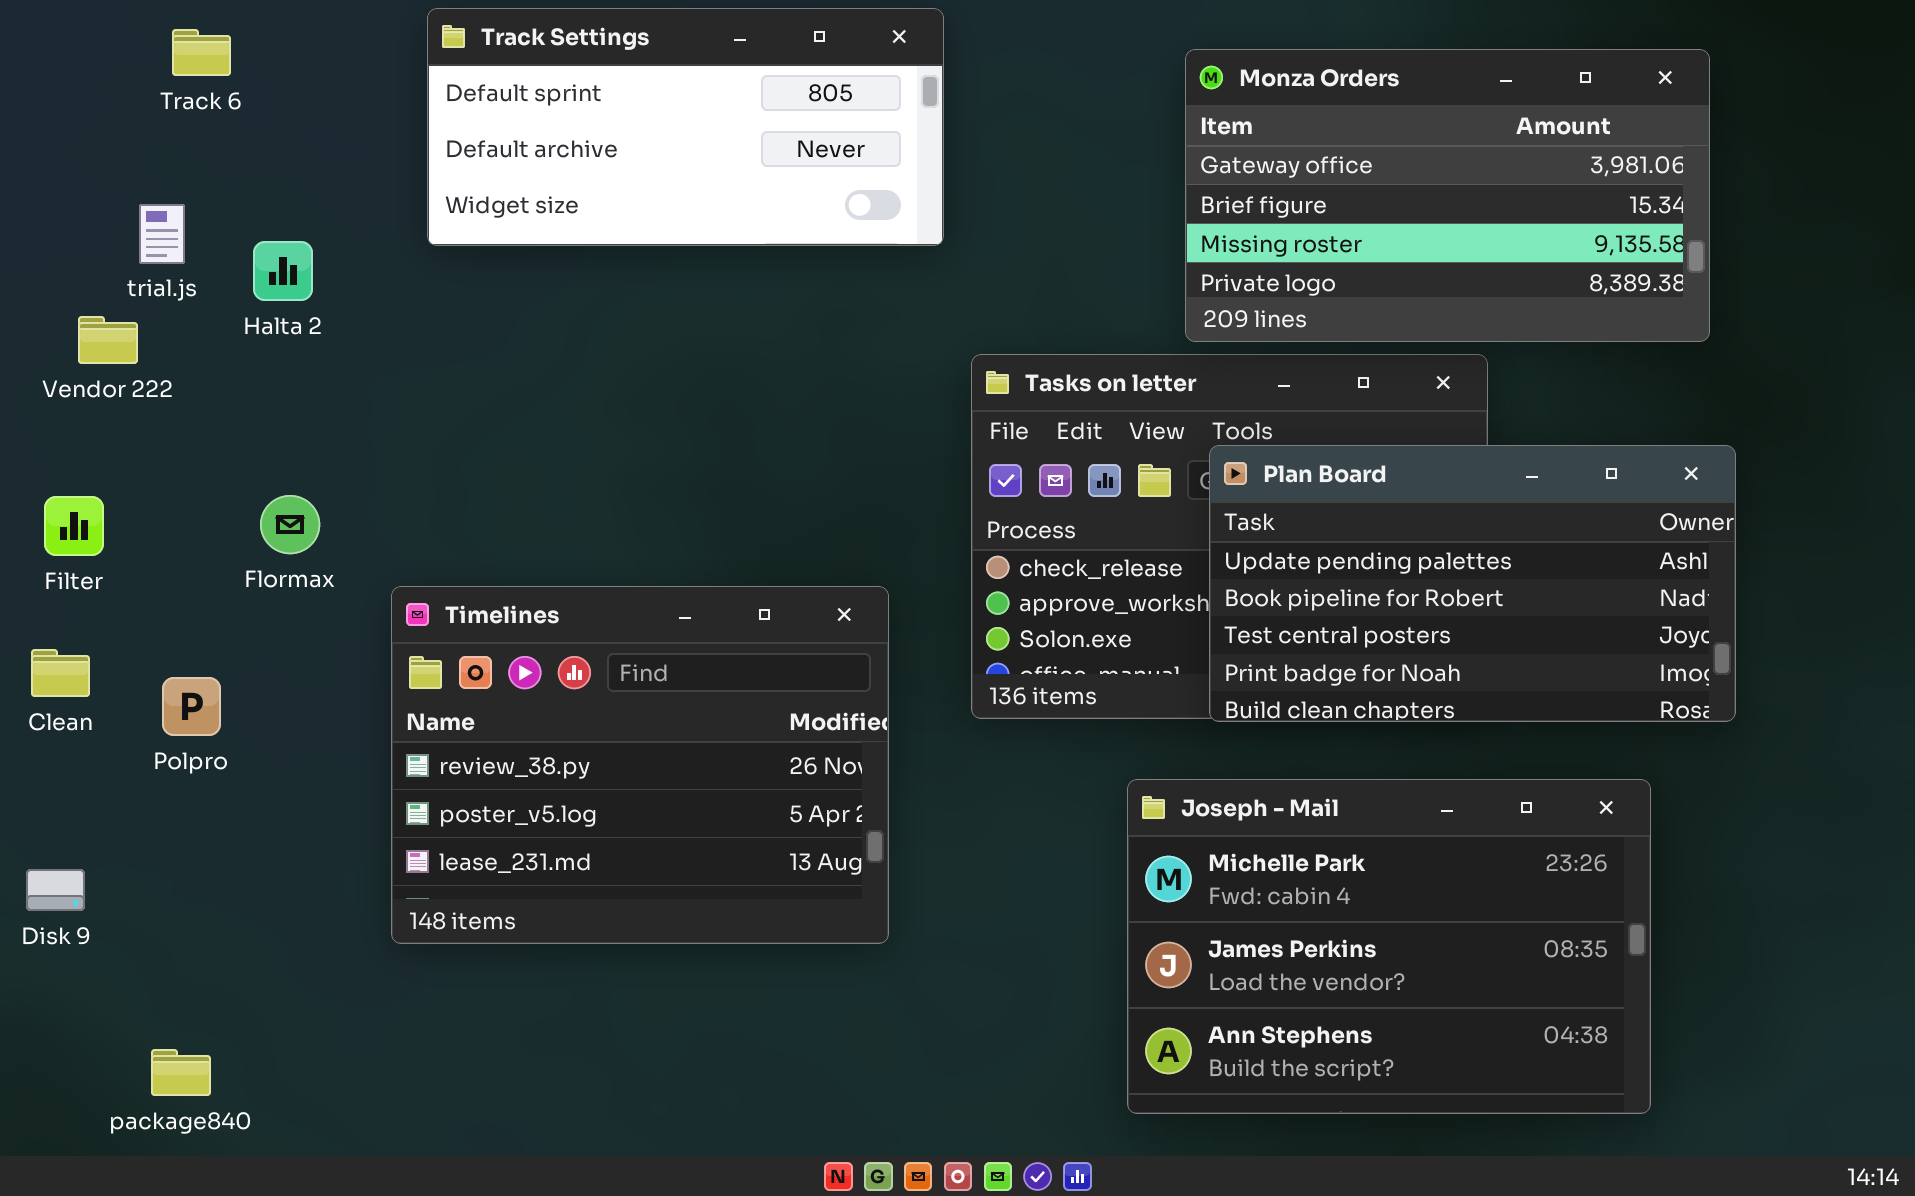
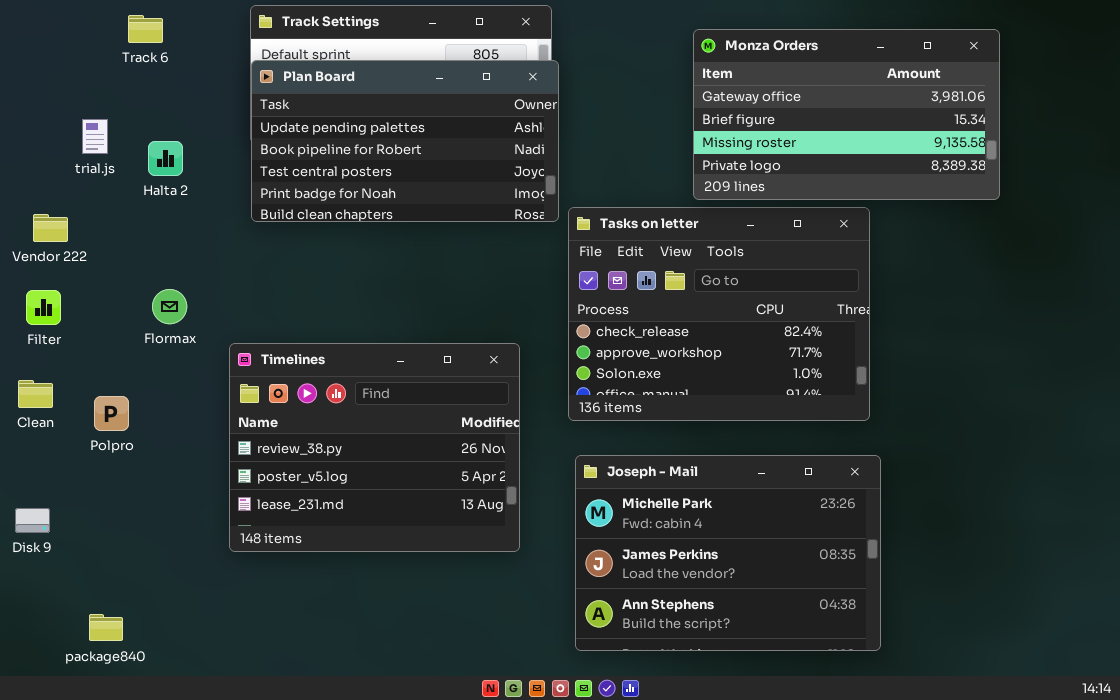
Track 6: [172,29,231,76] -> [128,15,163,43], moved
Vendor 222: [78,316,138,364] -> [33,214,68,242], moved
Plan Board: [1209,445,1736,722] -> [251,60,559,222], moved
Joseph - Mail: [1127,779,1651,1114] -> [575,455,881,651], moved

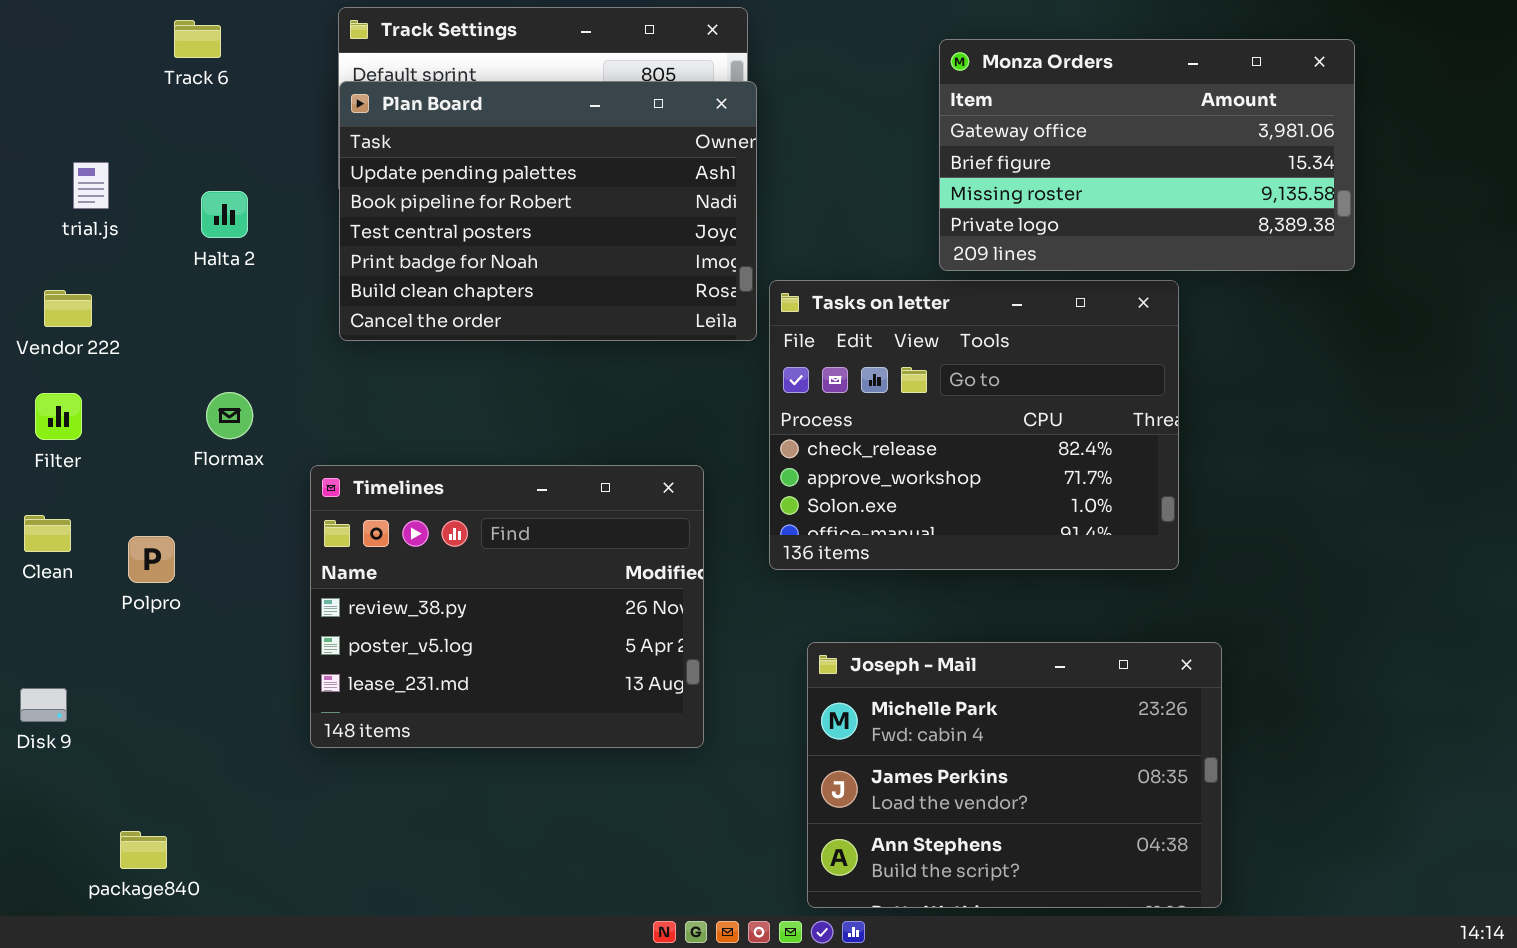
Plan Board: [251,60,559,222] -> [339,81,757,341], resized
trial.js: [82,119,108,154] -> [73,162,109,209], moved
Joseph - Mail: [575,455,881,651] -> [807,642,1222,908], moved

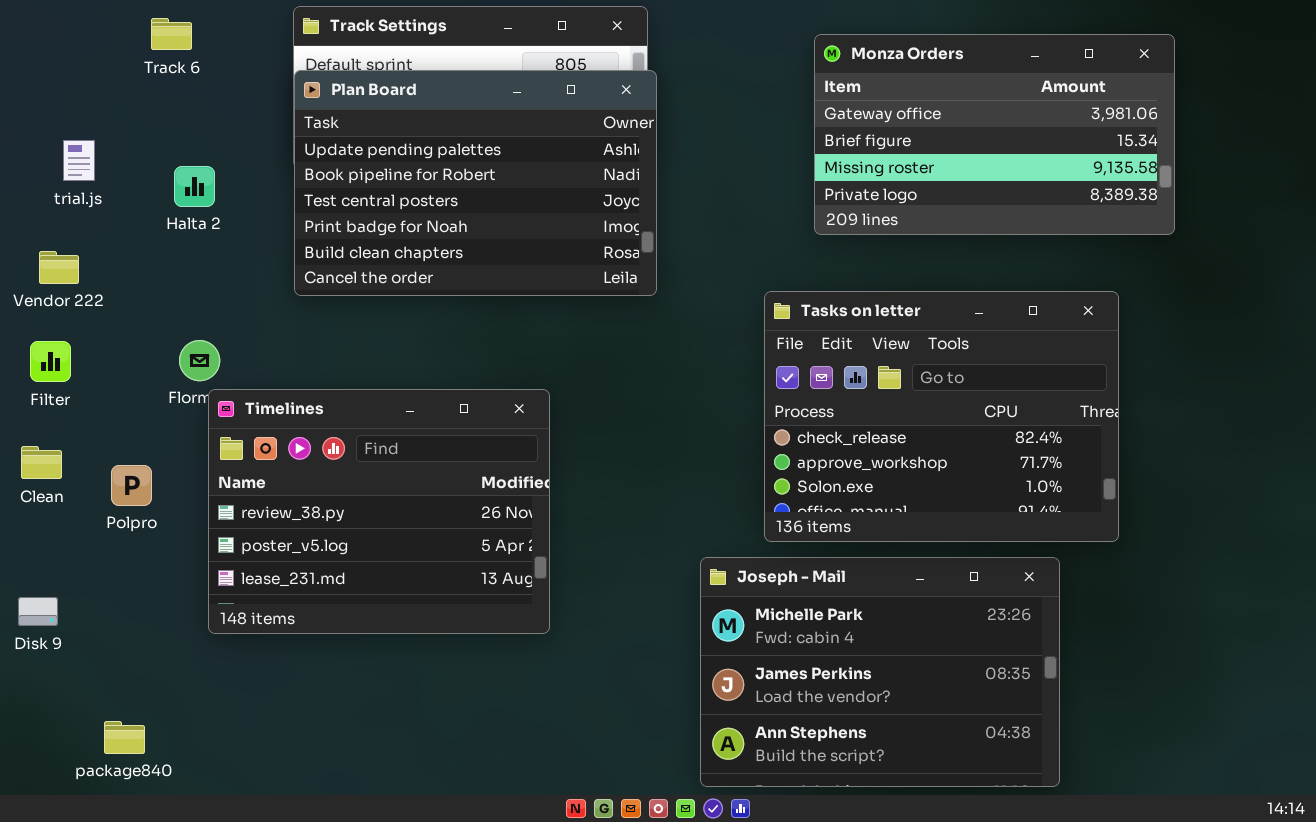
Tasks on letter: [769,280,1179,570] -> [764,291,1119,542], moved
Timelines: [310,465,704,748] -> [208,389,550,634], moved

